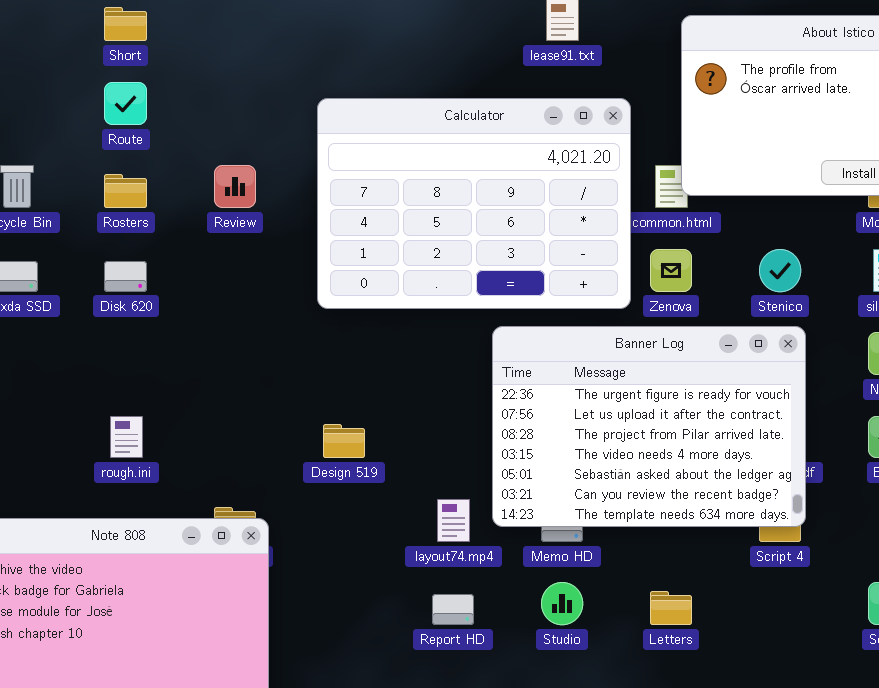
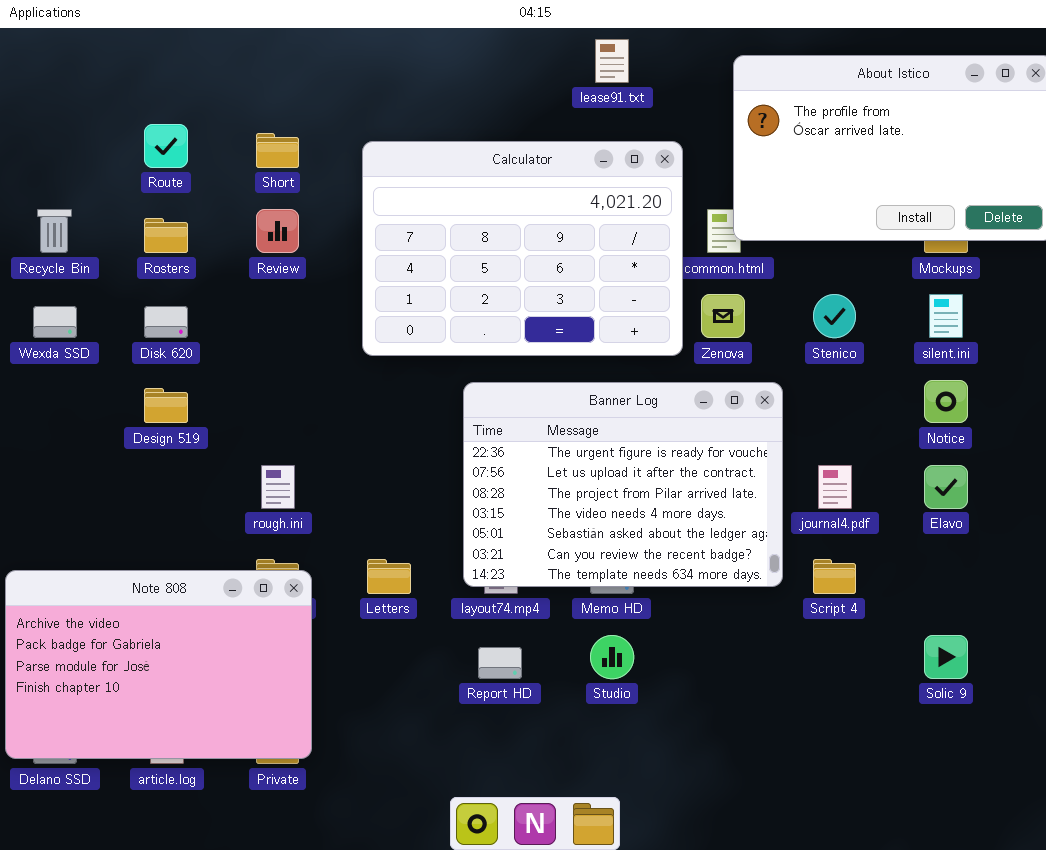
Short: [104,7,147,41] -> [256,133,299,168], moved
Banner Log: [492,326,806,527] -> [463,382,783,587], moved
rough.ini: [110,416,143,458] -> [261,465,295,509], moved
Design 519: [323,424,365,458] -> [144,388,188,423], moved
Letters: [650,591,692,625] -> [367,559,411,594], moved

